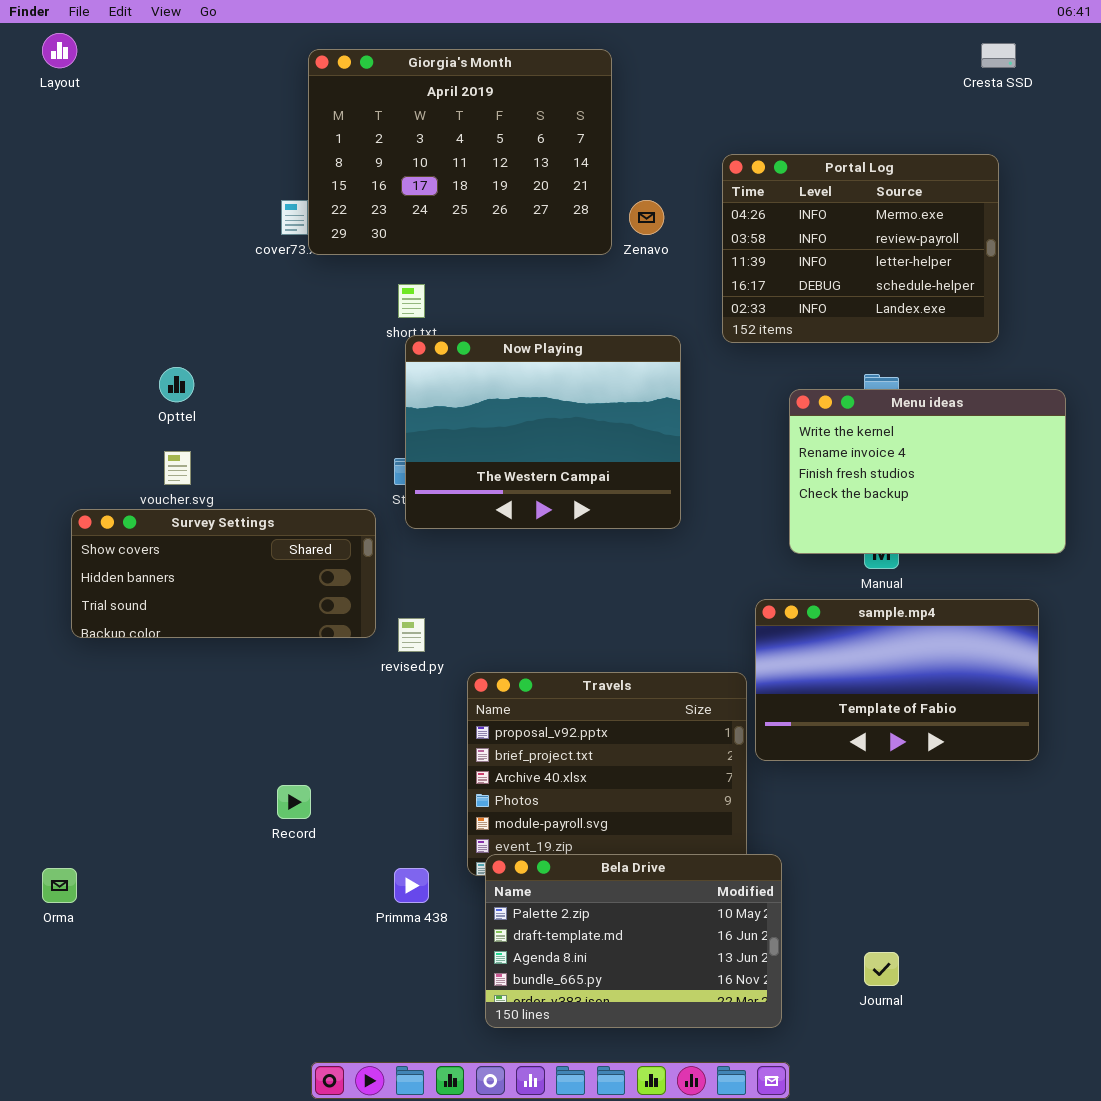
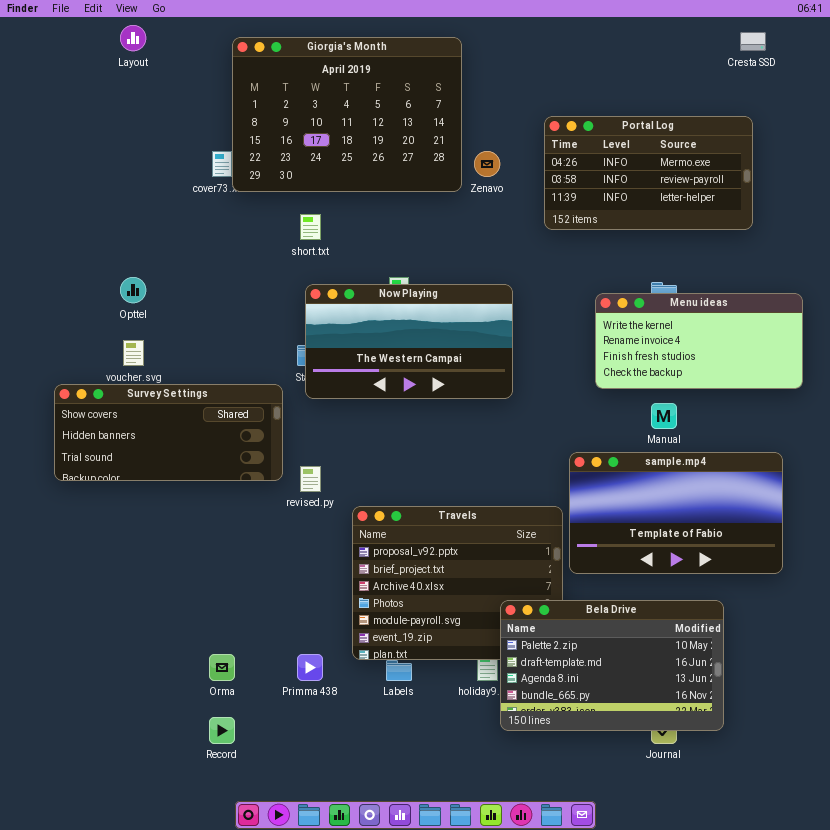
Layout: [42,33,77,68] -> [120,25,146,51], moved
Portal Log: [722,154,999,343] -> [544,116,753,230], resized
Now Playing: [405,335,681,529] -> [305,284,513,399], resized
Menu ideas: [789,389,1066,554] -> [595,293,803,389], resized
Record: [277,785,311,819] -> [209,717,235,744], moved
Bela Drive: [485,854,782,1028] -> [500,600,724,731], moved
Orma: [42,868,77,903] -> [209,654,235,681], moved

